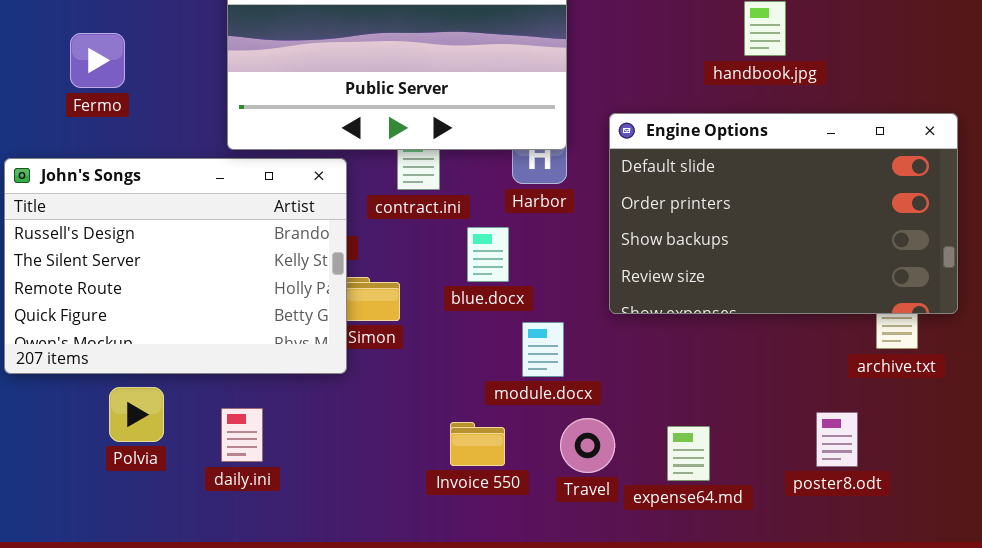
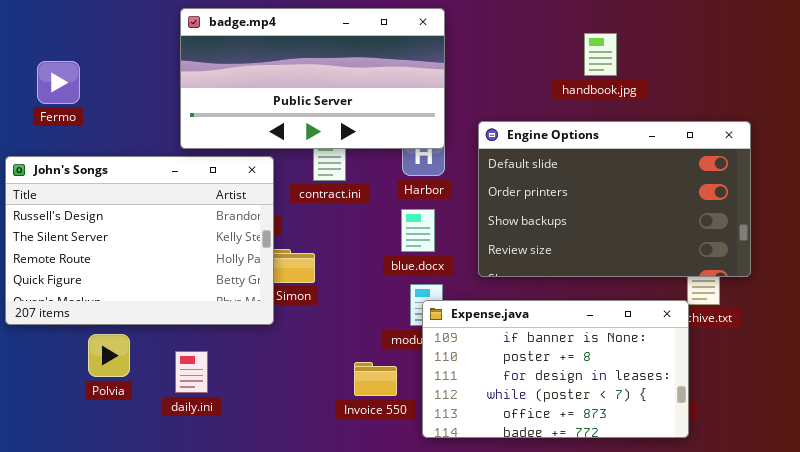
Fermo: [70,33,125,88] -> [37,61,80,104], moved
blue.docx: [467,227,509,282] -> [401,209,435,252], moved
Expense.java: none -> [422,300,689,438], opened

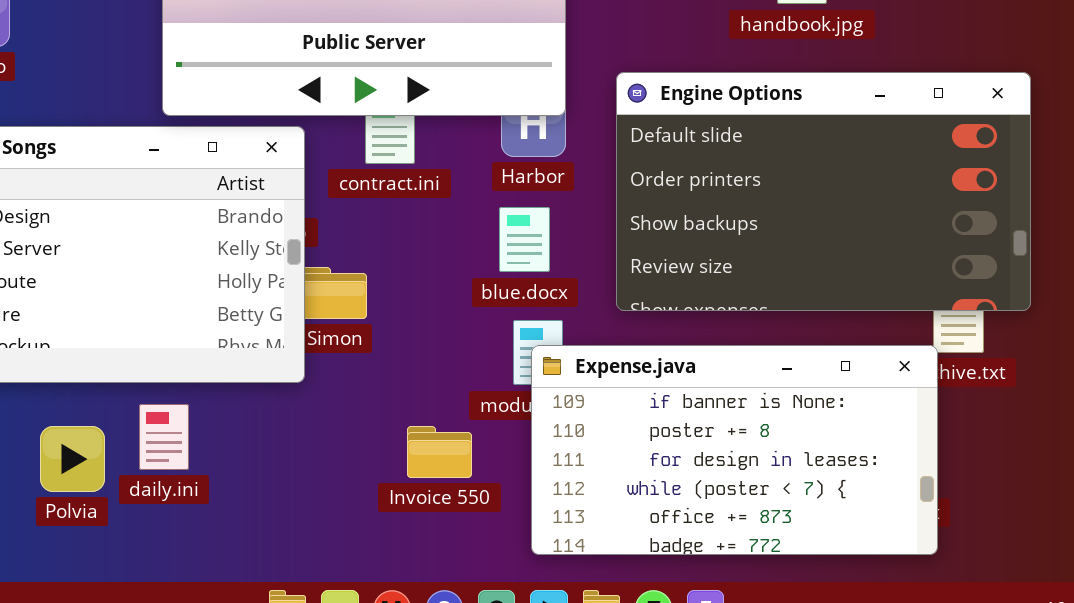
Polvia: [88,334,130,377] -> [40,426,105,492], moved
daily.ini: [175,351,208,393] -> [139,404,189,470], moved
Invoice 550: [354,362,397,396] -> [407,426,472,478], moved

